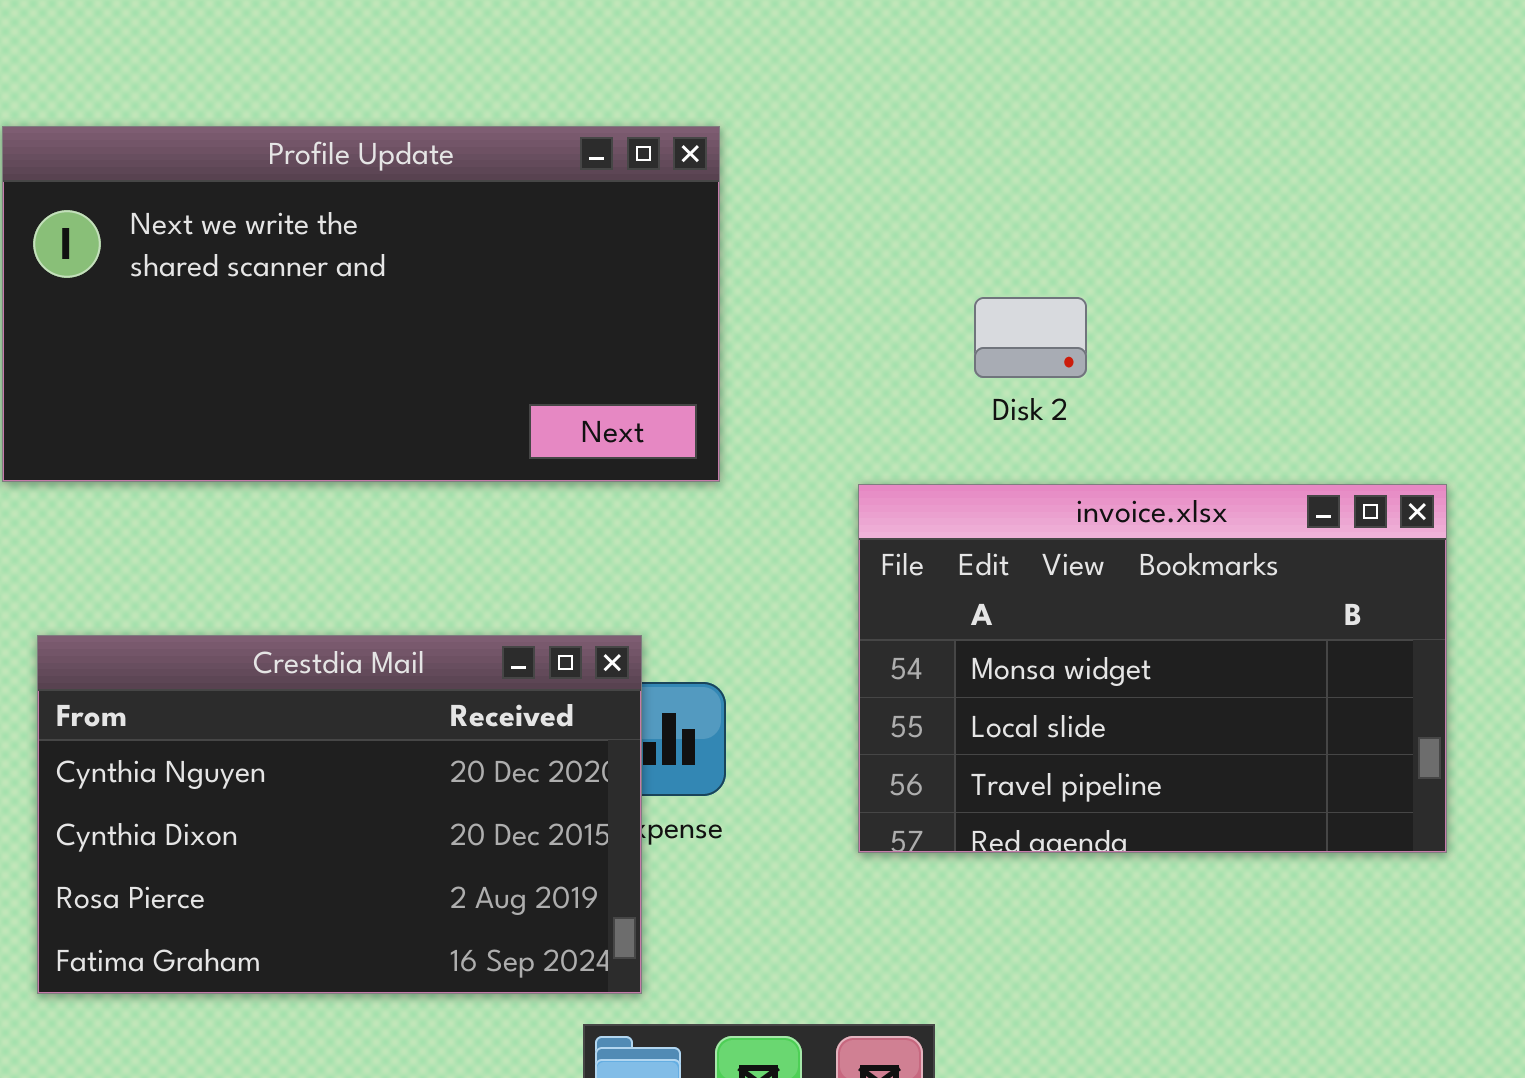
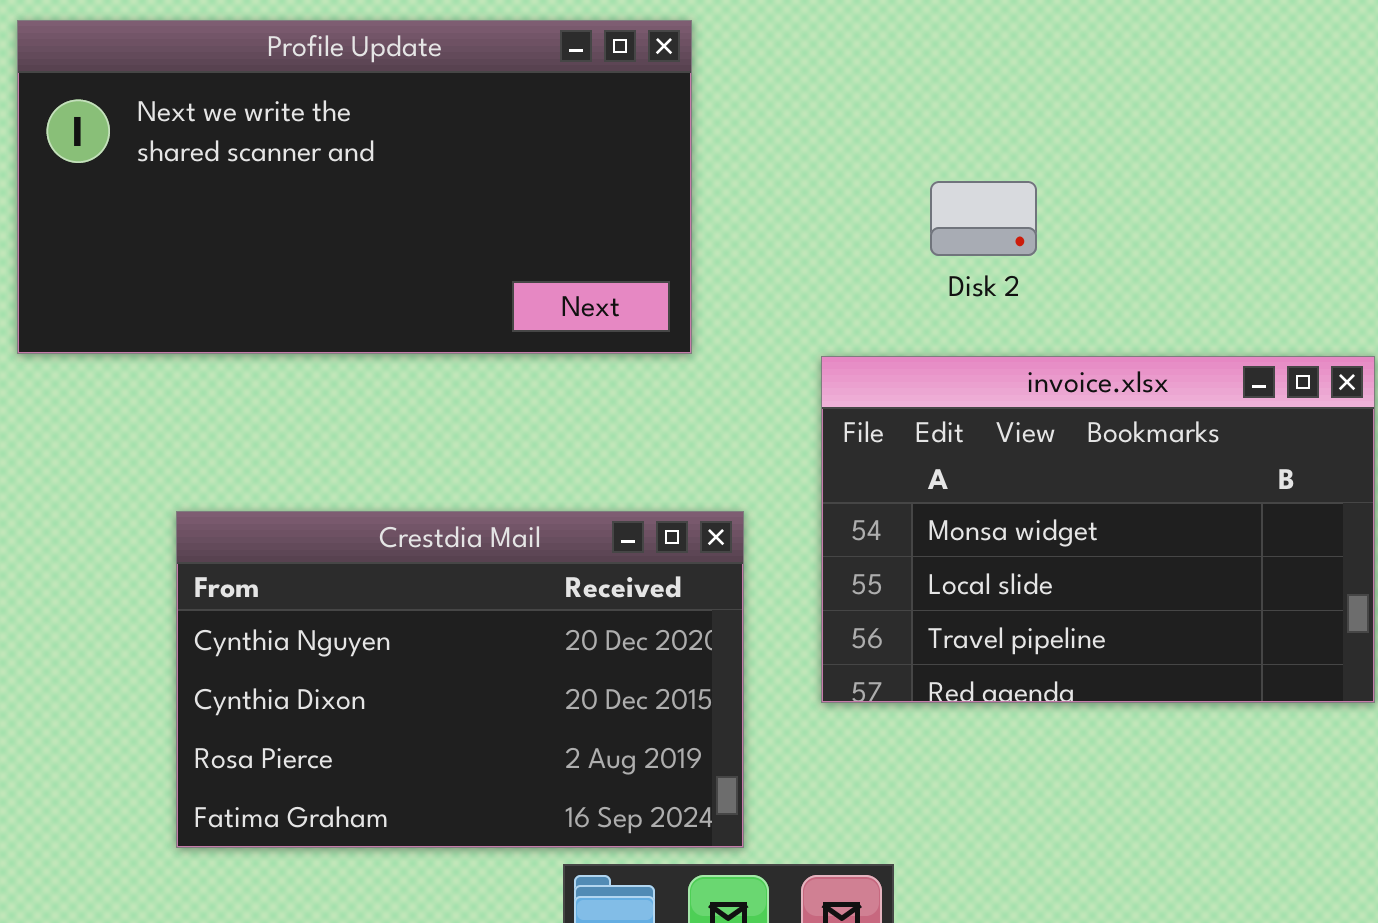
Crestdia Mail: [37,635,642,994] -> [176,511,744,848], moved

